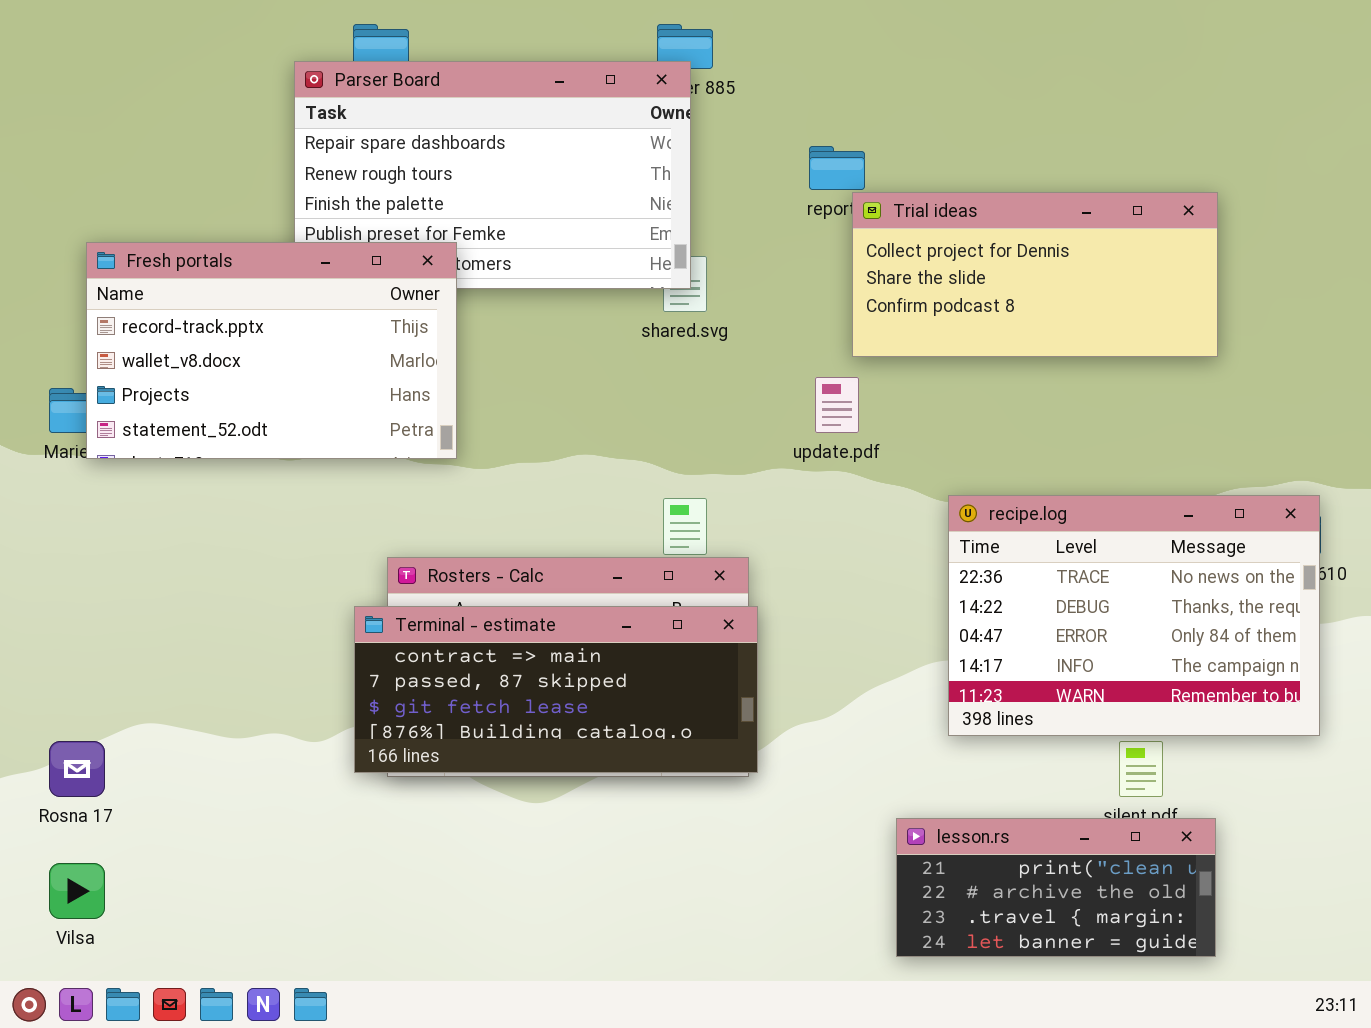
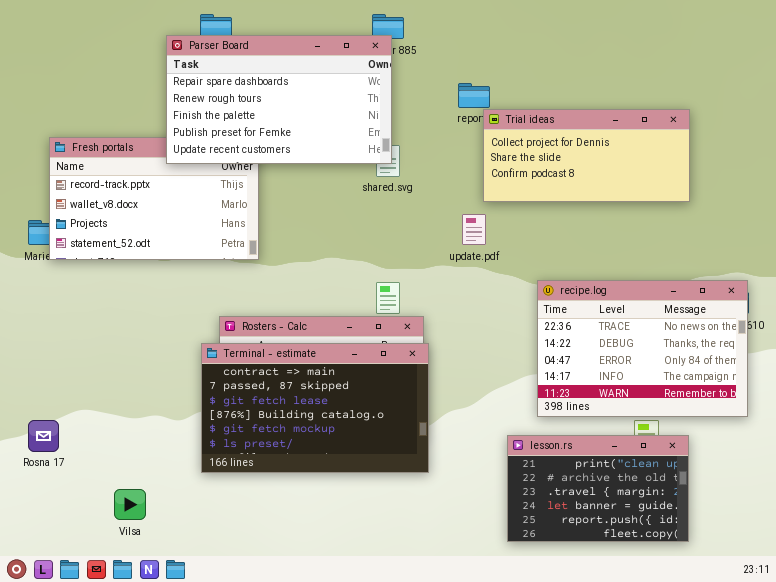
Parser Board: [294,61,691,289] -> [166,35,392,164], raised
Terminal - estimate: [354,606,758,773] -> [201,343,429,473], resized
lesson.rs: [896,818,1216,957] -> [507,435,689,542], resized
Vilsa: [49,863,105,919] -> [114,489,146,520], moved

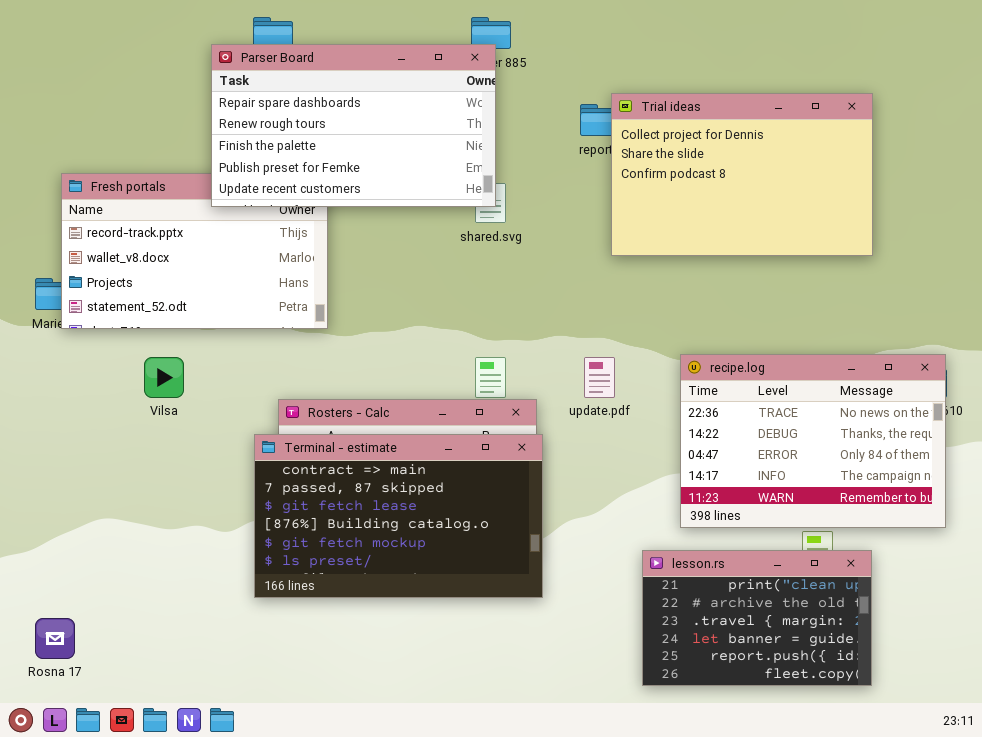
Trial ideas: [483,109,690,202] -> [611,93,873,256], resized
update.pdf: [462,214,486,245] -> [584,357,615,398], moved
Rosna 17: [28,420,59,452] -> [35,618,75,659], moved
Vilsa: [114,489,146,520] -> [144,357,184,398], moved

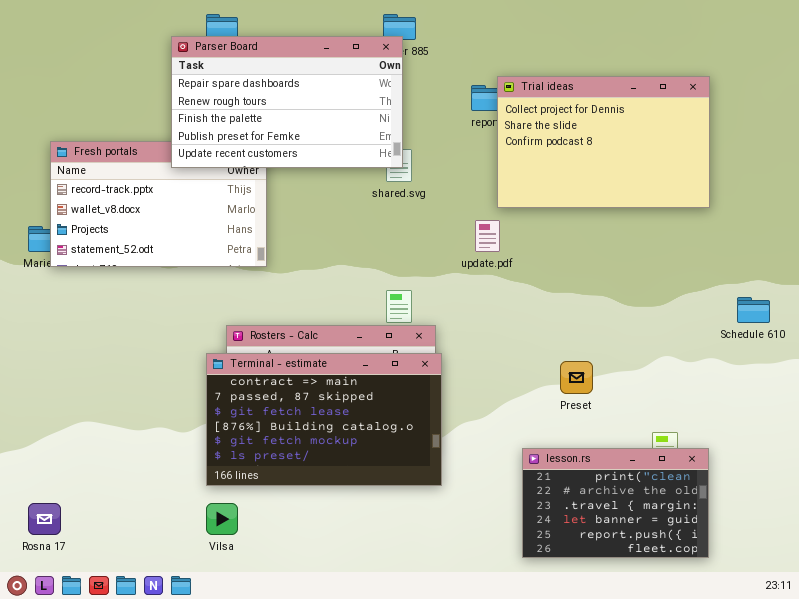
recipe.log: [680,354,946,528] -> none, closed
Vilsa: [144,357,184,398] -> [206,503,238,535], moved
update.pdf: [584,357,615,398] -> [475,220,500,252], moved

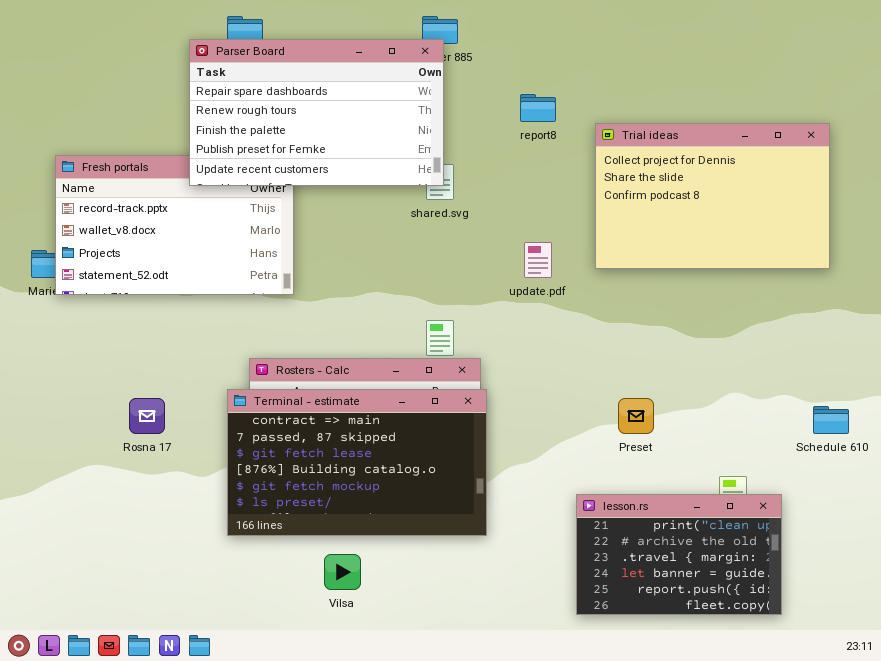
Trial ideas: [497,76,710,208] -> [595,123,830,269], moved
Schedule 610: [737,297,770,323] -> [813,406,849,434], moved
Rosna 17: [28,503,61,535] -> [129,398,165,434], moved
Vilsa: [206,503,238,535] -> [324,554,361,590], moved

